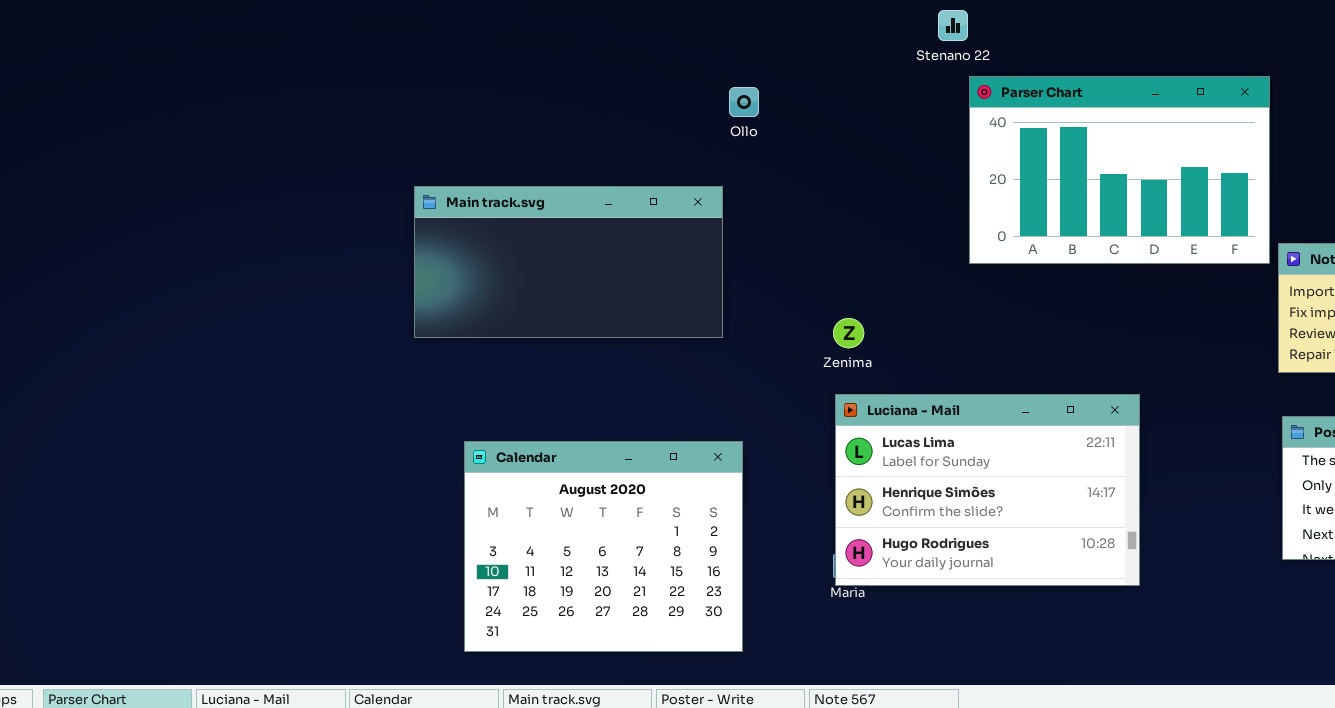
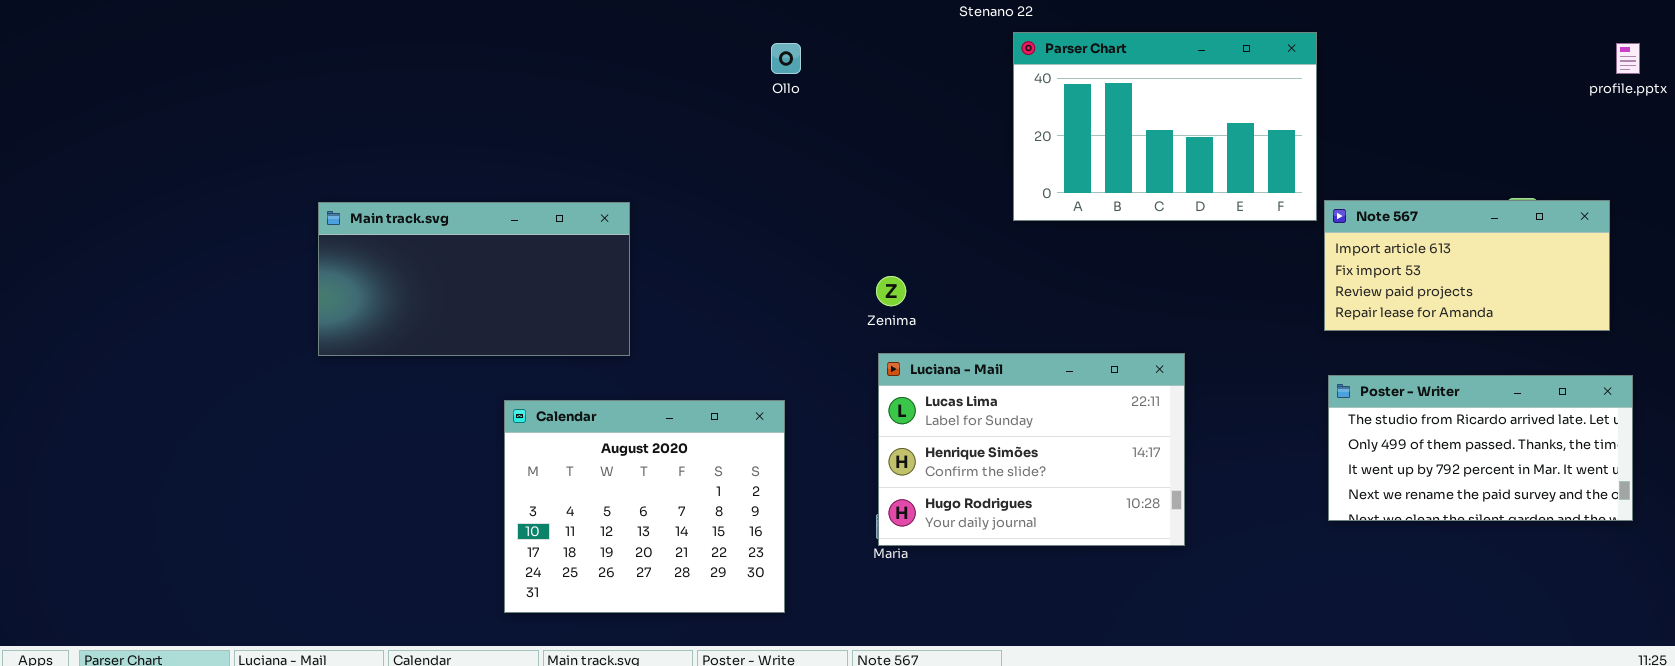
Main track.svg: [414,186,723,338] -> [318,202,630,356], moved

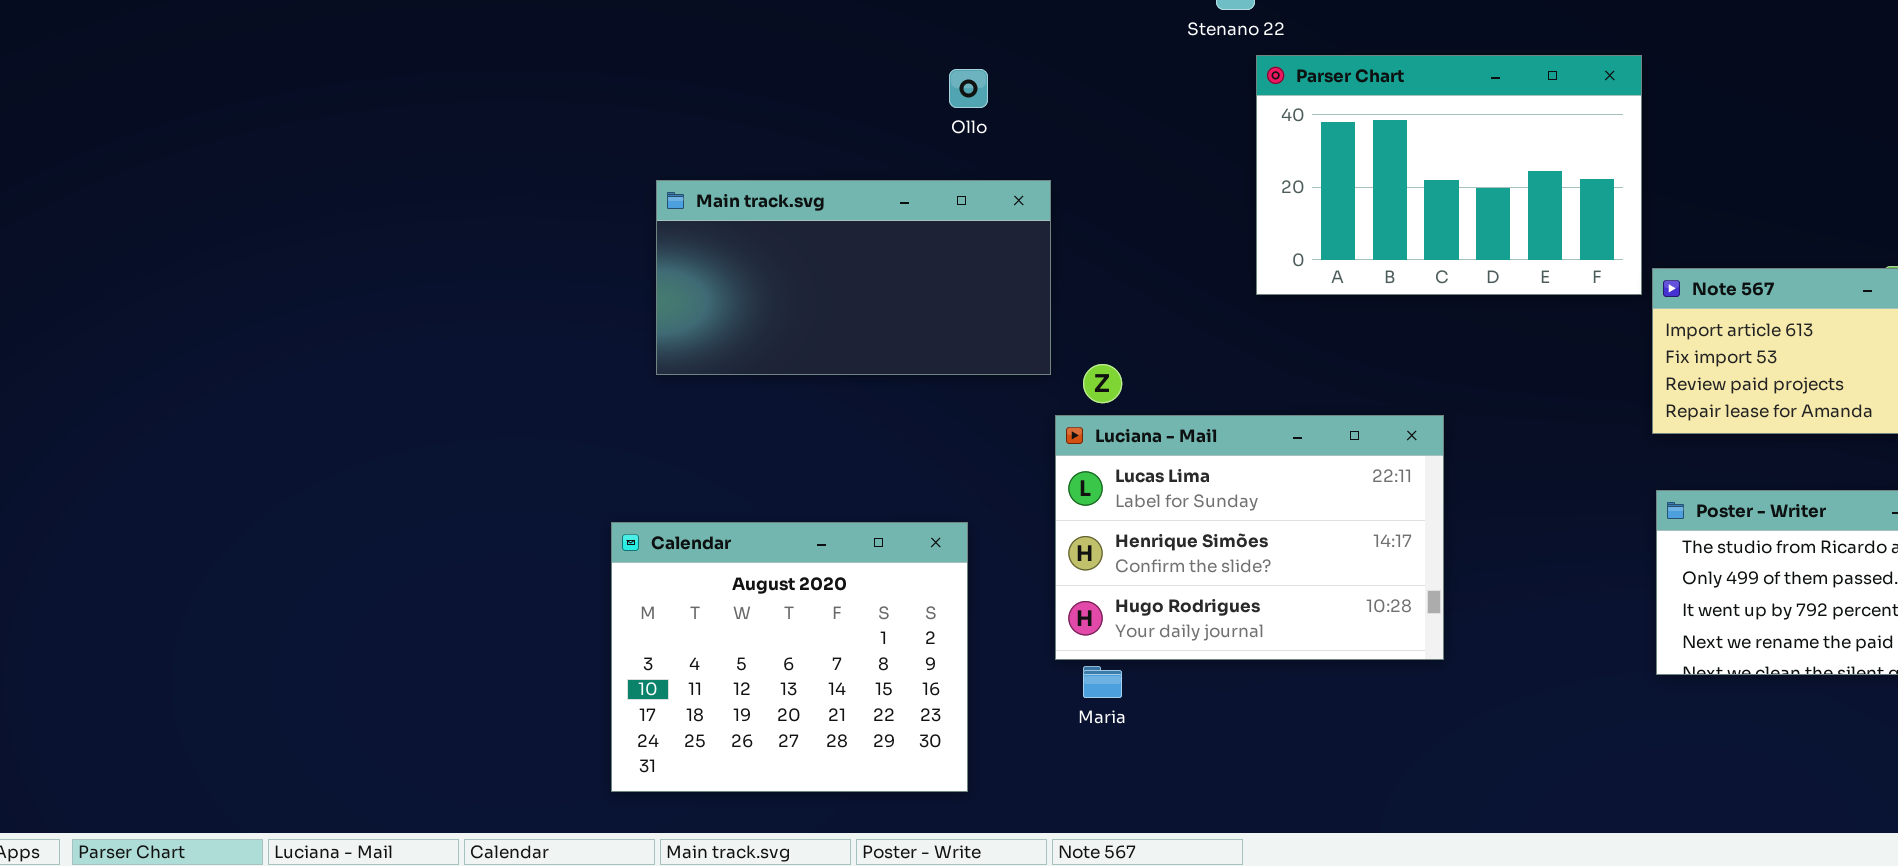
Main track.svg: [318,202,630,356] -> [656,180,1051,375], moved
Luciana - Mail: [878,353,1185,546] -> [1055,415,1444,660], moved

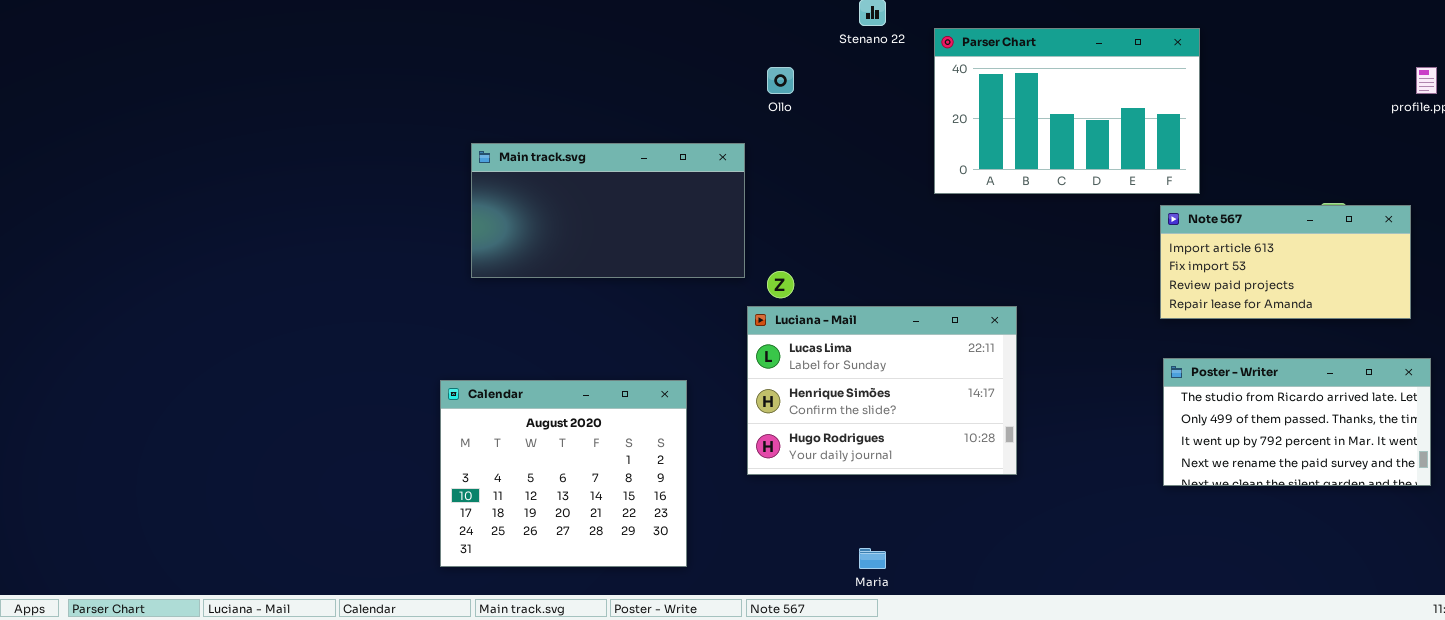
Parser Chart: [1256,55,1642,295] -> [934,28,1200,194], moved
Ollo: [949,69,988,108] -> [767,67,794,94], moved
Maria: [1083,666,1122,698] -> [859,548,886,569], moved

